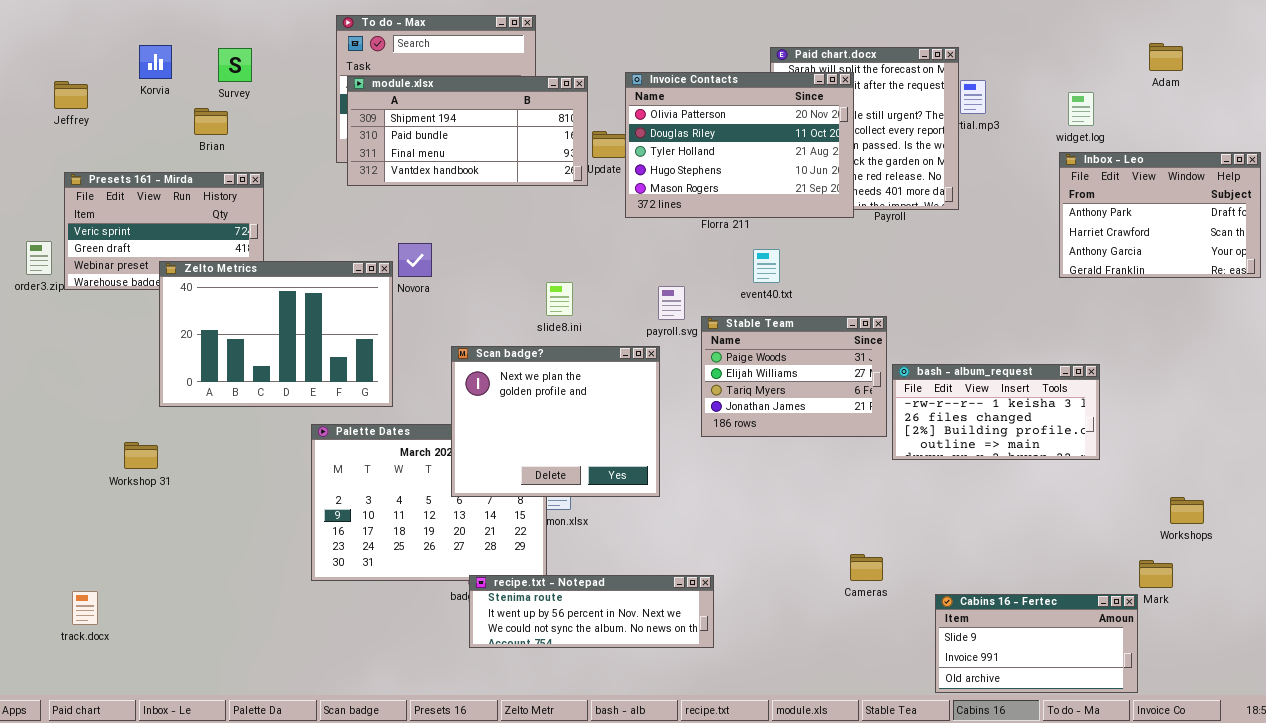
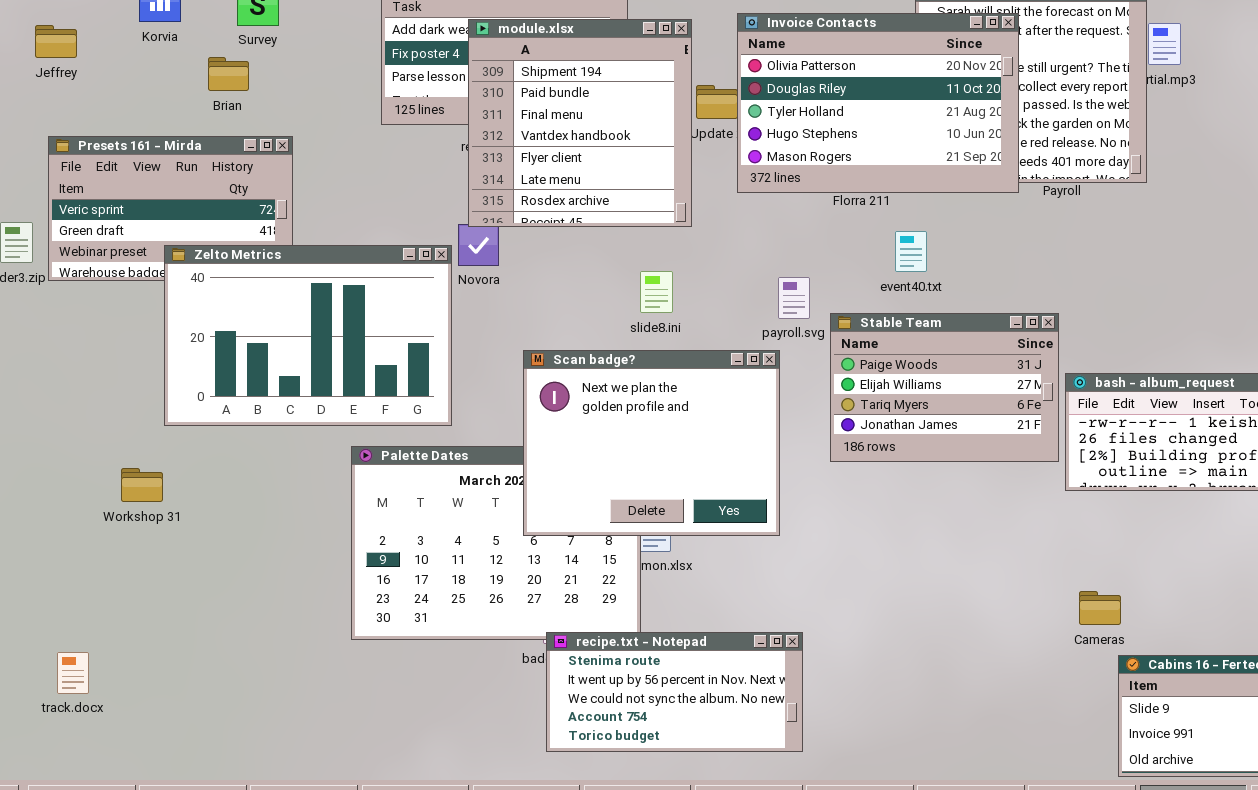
module.xlsx: [347,76,588,186] -> [468,19,692,227], resized
Cameras: [850,554,883,581] -> [1079,591,1121,625], moved
recipe.txt - Notepad: [469,575,714,648] -> [546,632,803,752], resized

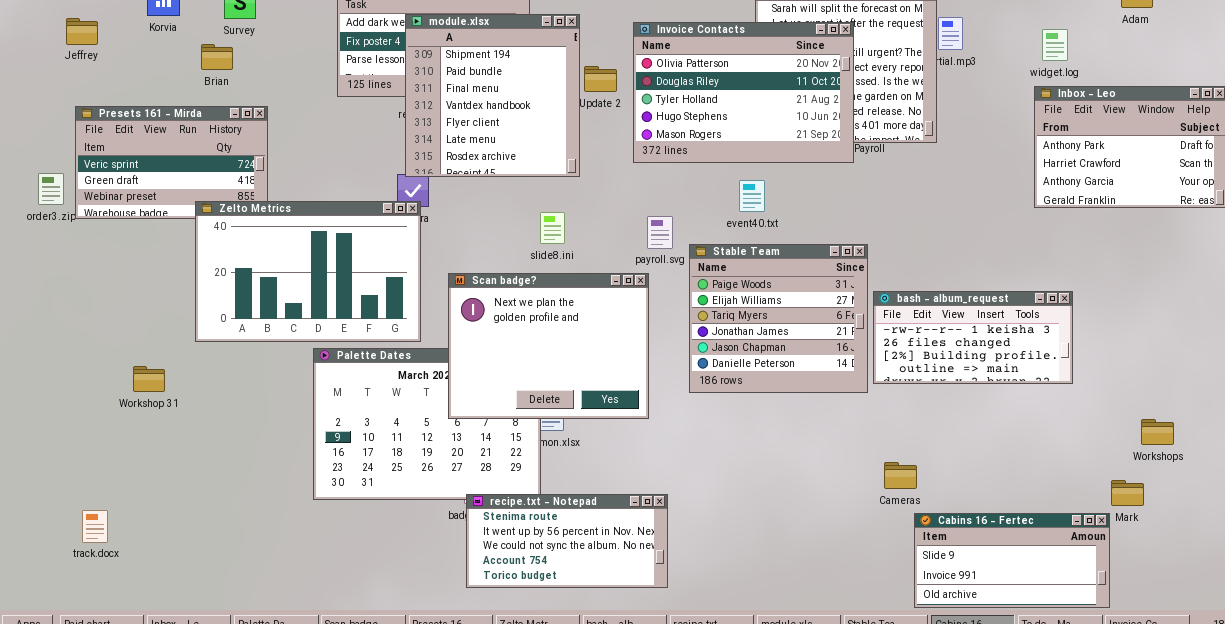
Invoice Contacts: [737,13,1019,193] -> [633,22,854,163], moved
Zelto Metrics: [164,245,452,426] -> [195,201,421,342], moved
Stable Team: [830,313,1059,462] -> [689,244,868,393], resized

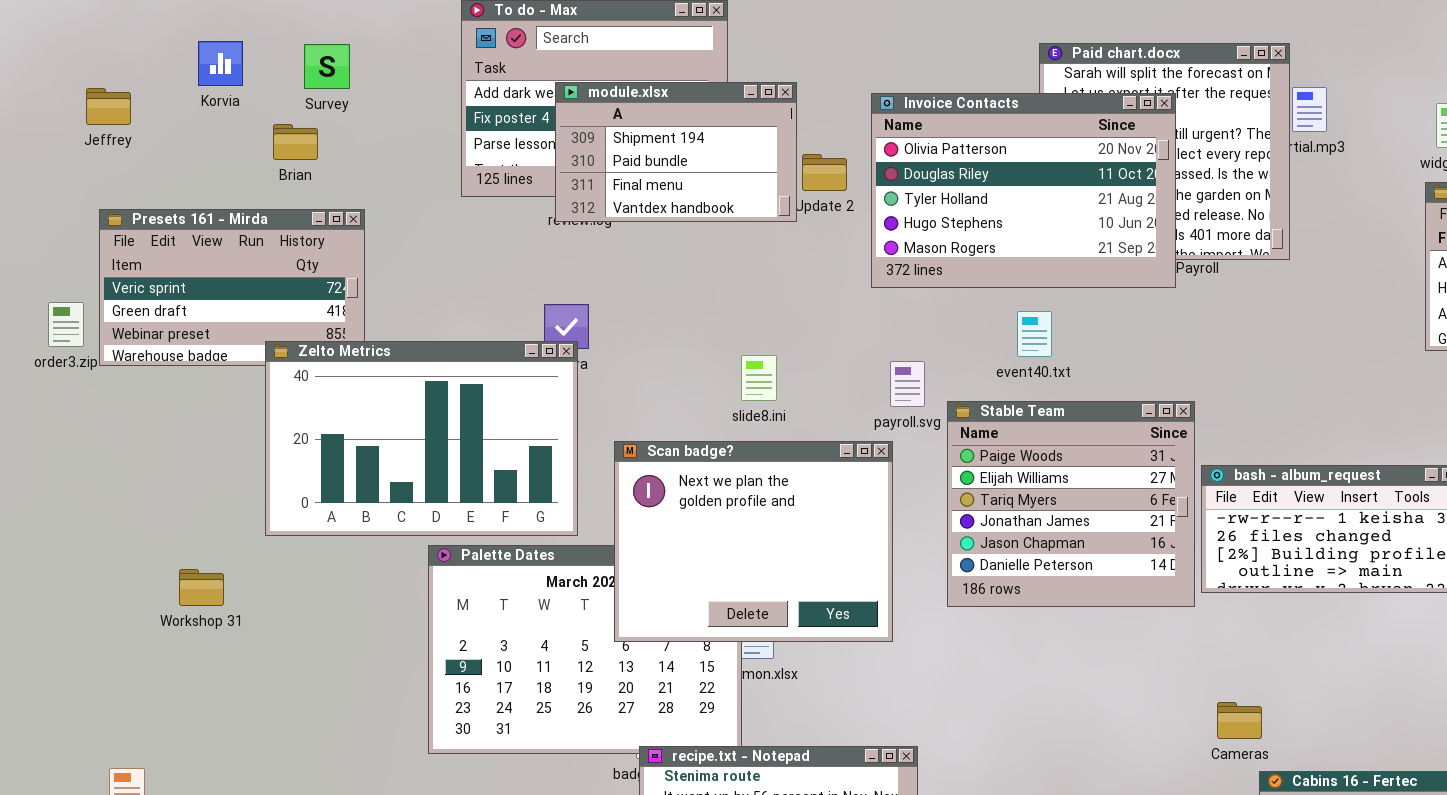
module.xlsx: [405,14,580,177] -> [555,82,797,222], resized

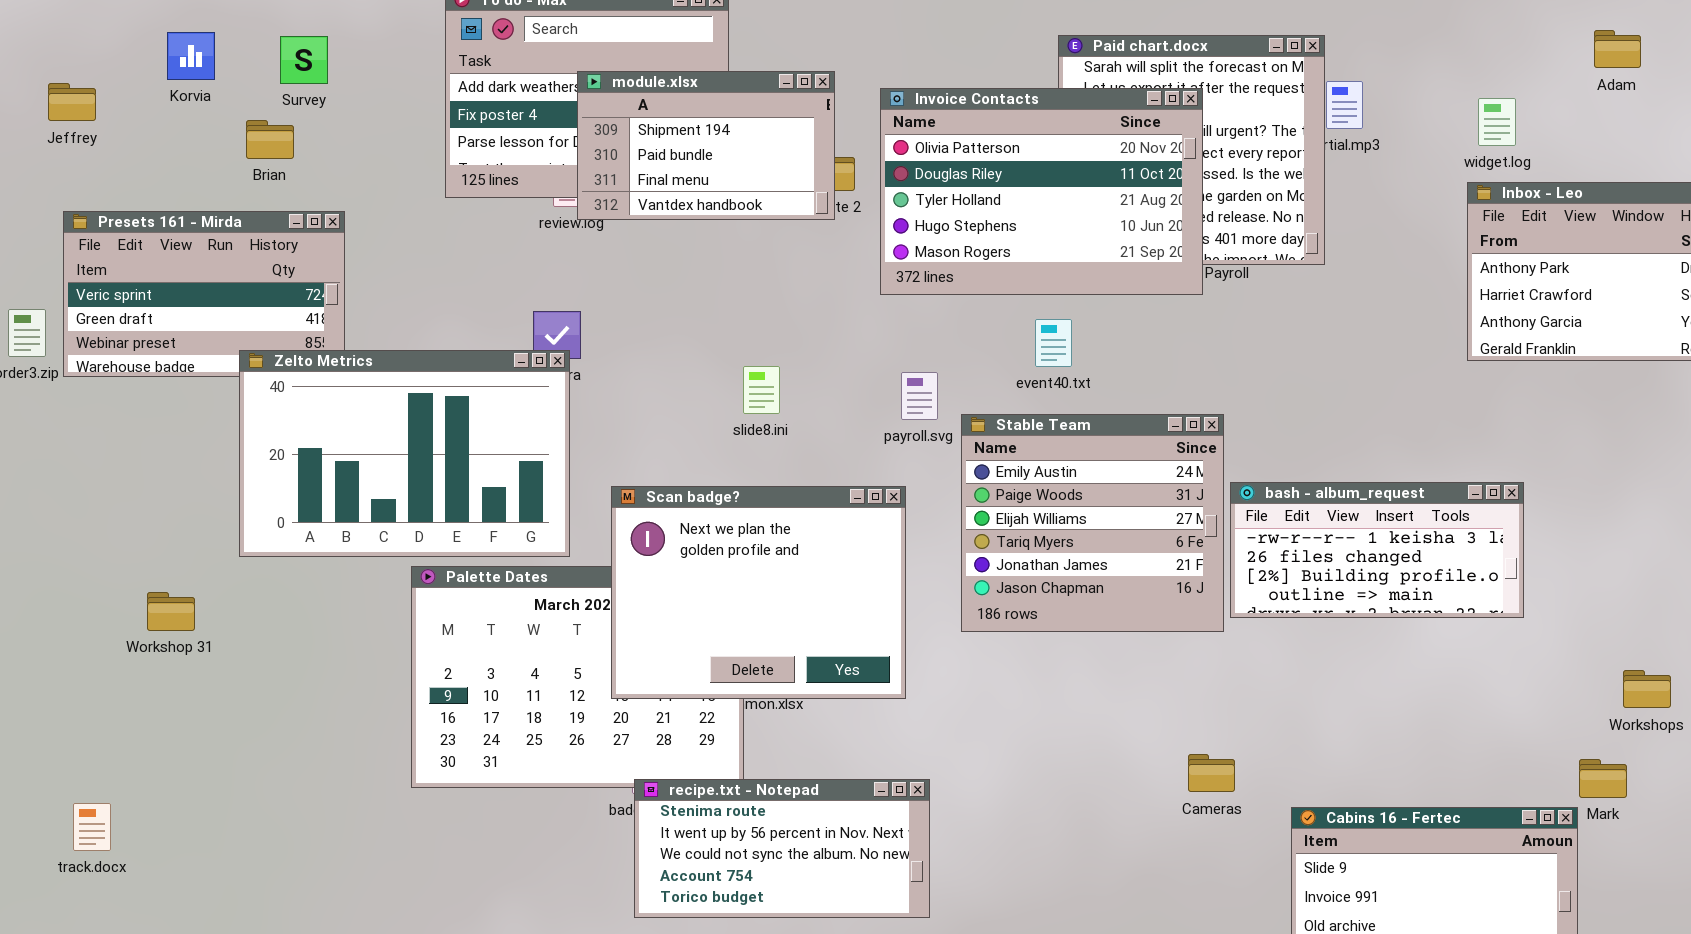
module.xlsx: [555,82,797,222] -> [577,71,835,220], moved
Stable Team: [947,401,1195,607] -> [961,414,1224,632], scrolled up 1 row
Scan badge?: [614,441,893,642] -> [611,486,906,699], moved
Cameras: [1217,702,1262,739] -> [1188,754,1235,792], moved

